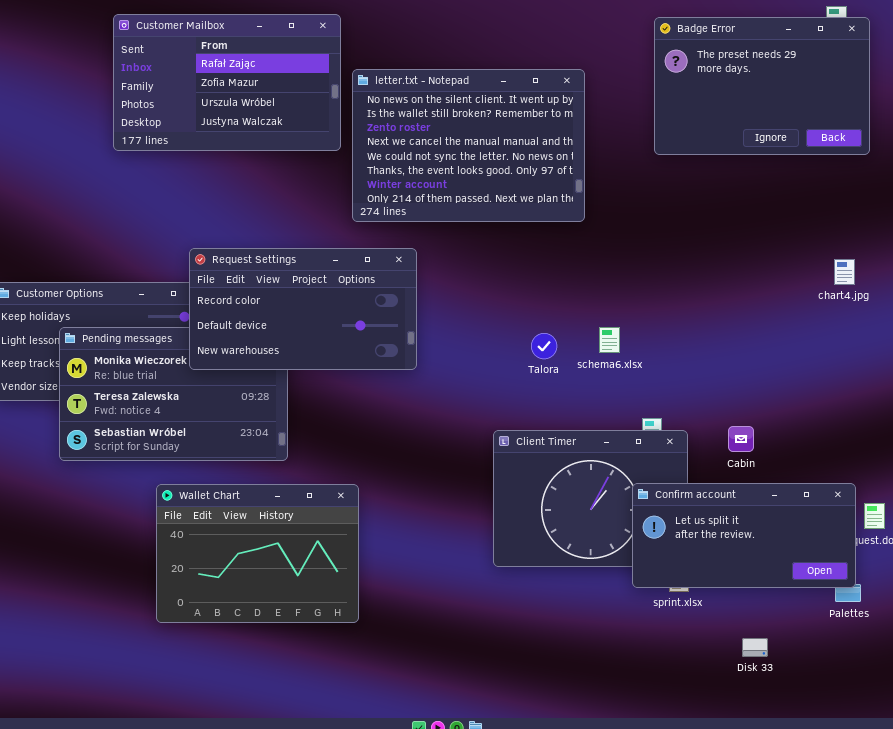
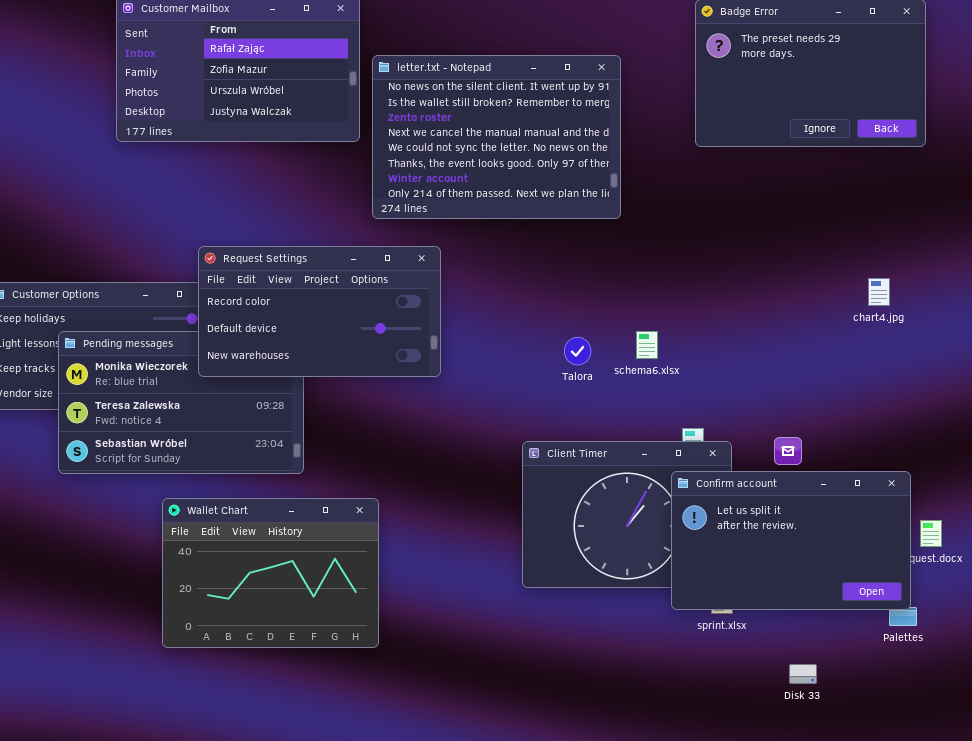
chart4.jpg: [834,259,855,285] -> [868,278,890,306], moved
Confirm account: [632,483,856,588] -> [671,471,911,610], resized

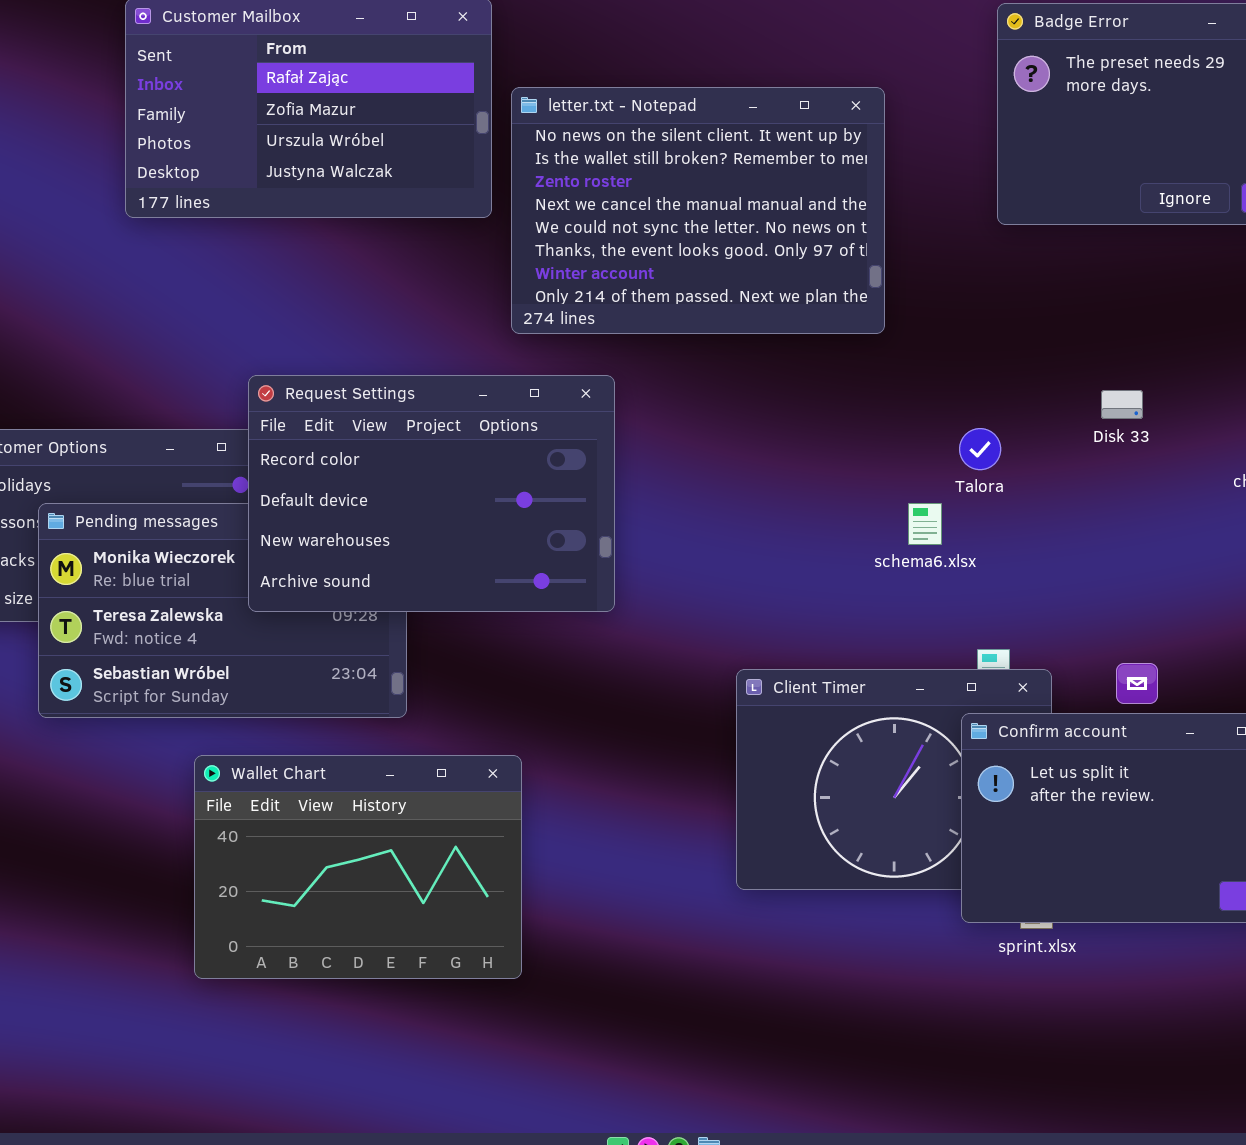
Request Settings: [198,246,441,377] -> [248,375,615,612], resized
Talora: [564,337,591,365] -> [959,428,1001,470], moved
Disk 33: [789,664,817,684] -> [1101,390,1143,419], moved

